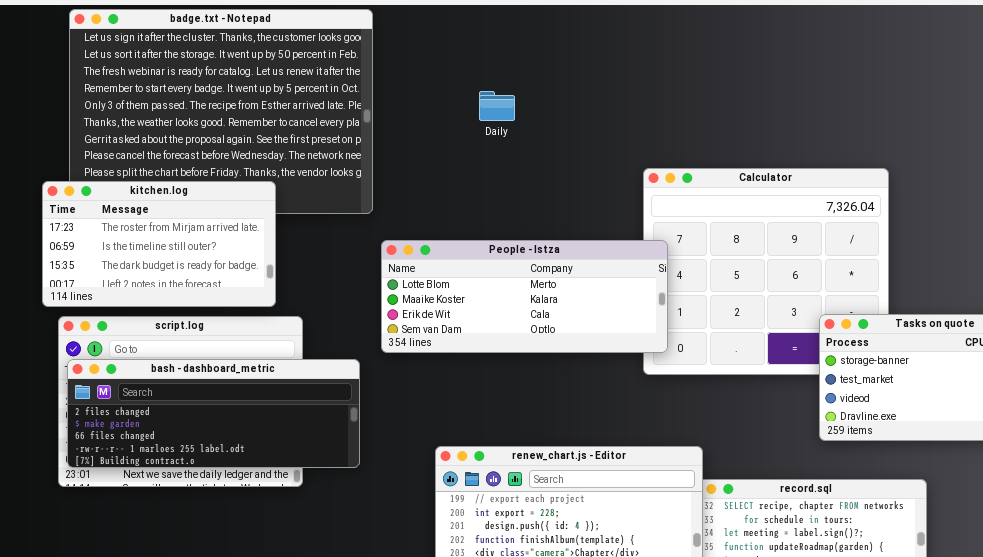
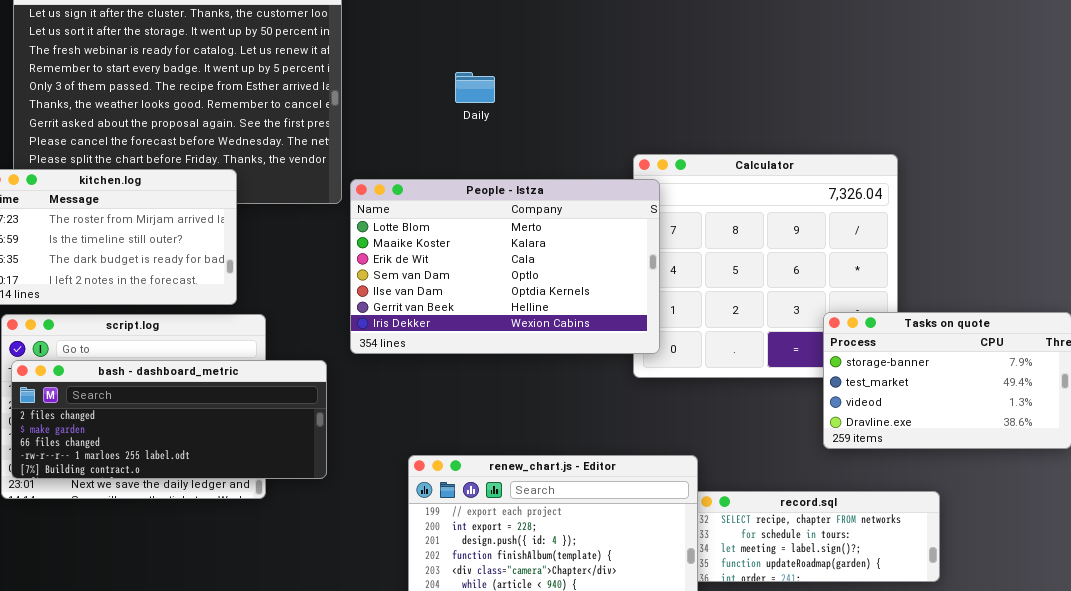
People - Istza: [381,240,668,353] -> [350,179,660,354], resized

